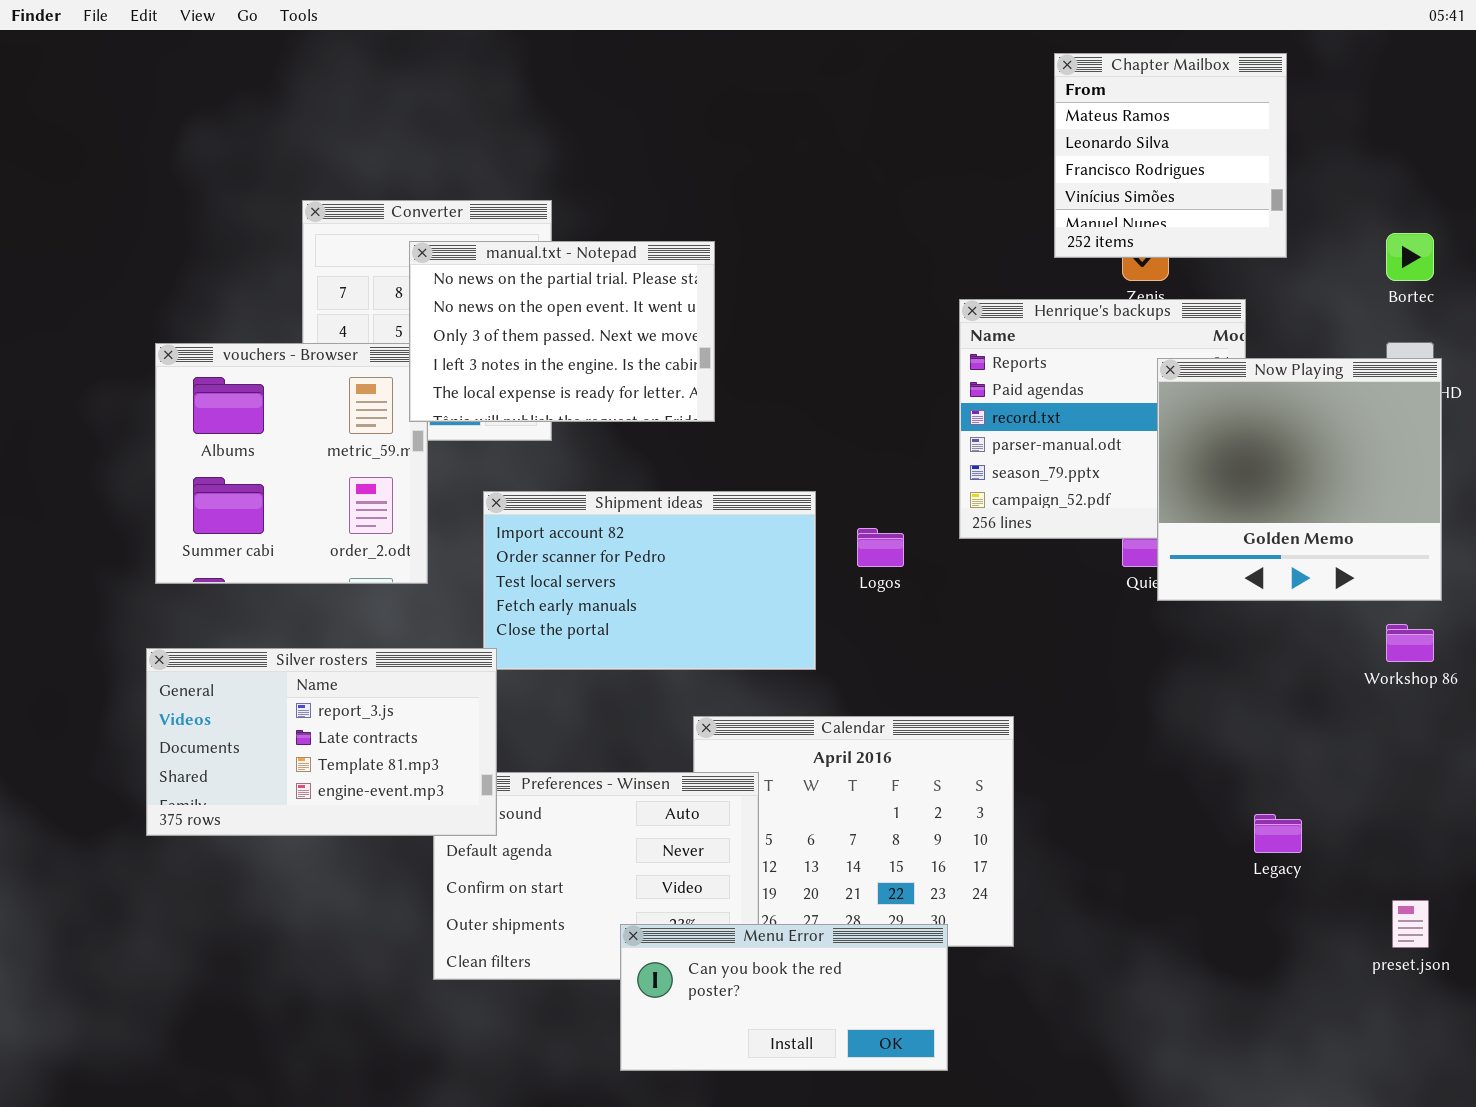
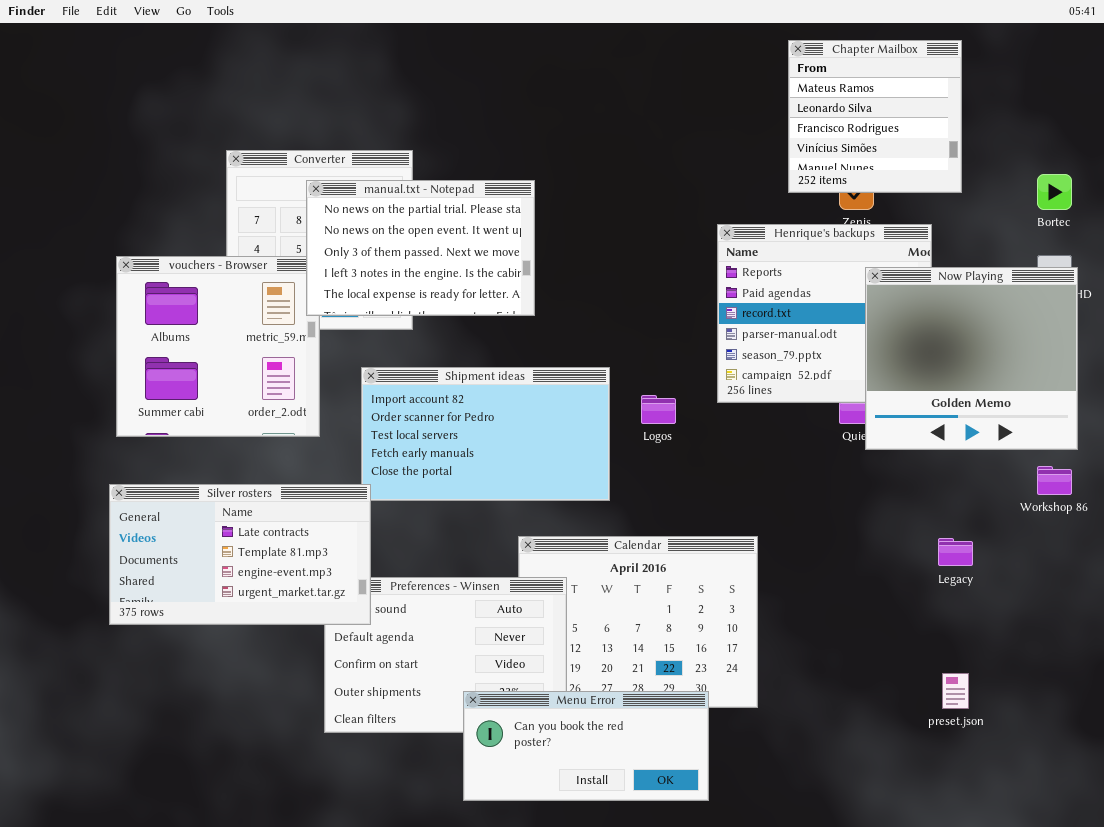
Silver rosters: [146,648,497,836] -> [109,484,371,625], scrolled down 1 row
Legacy: [1254,814,1302,853] -> [938,538,973,566], moved
preset.json: [1392,900,1429,948] -> [942,673,969,709], moved

